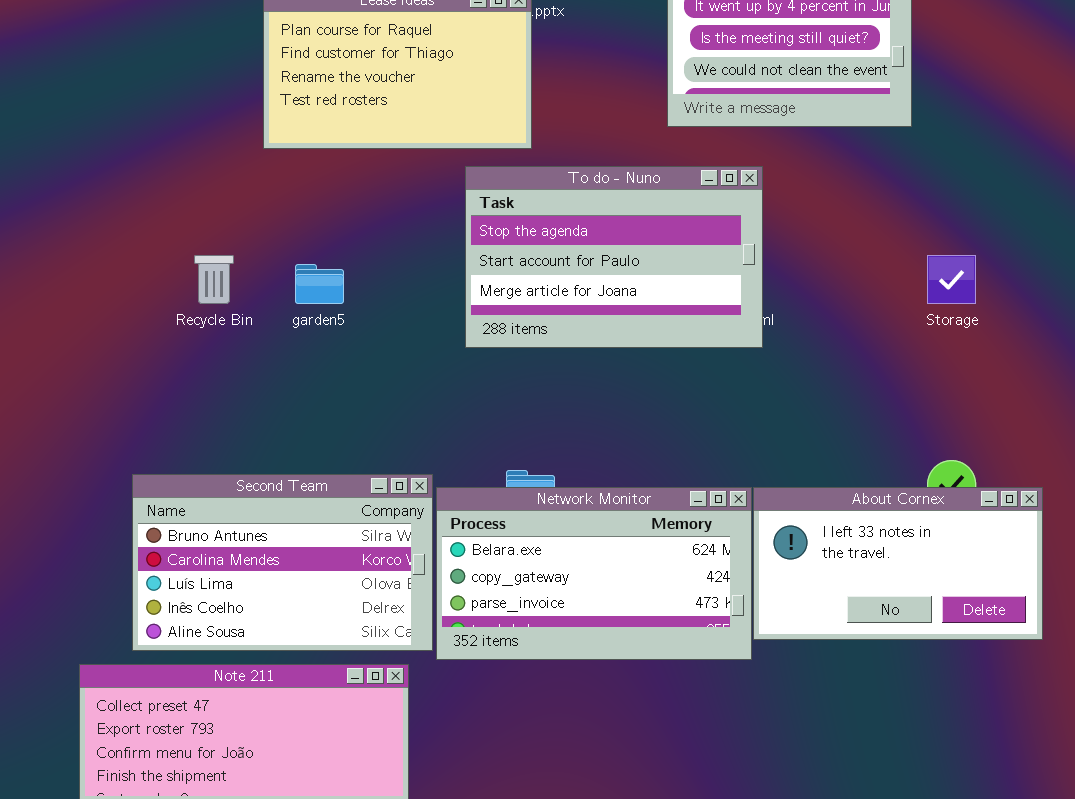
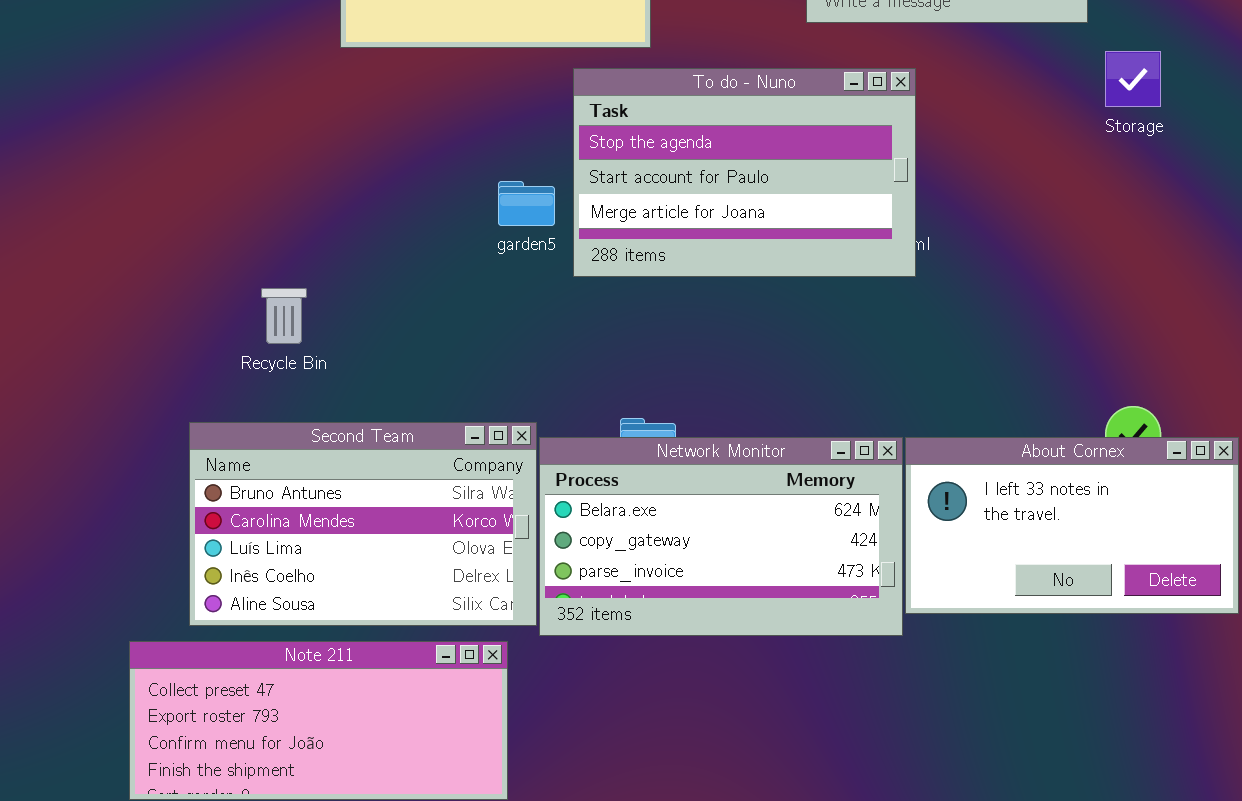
Recycle Bin: [194,255,234,304] -> [261,288,307,344], moved
Storage: [927,255,976,304] -> [1105,51,1161,107], moved
garden5: [295,264,344,304] -> [498,181,555,226], moved

